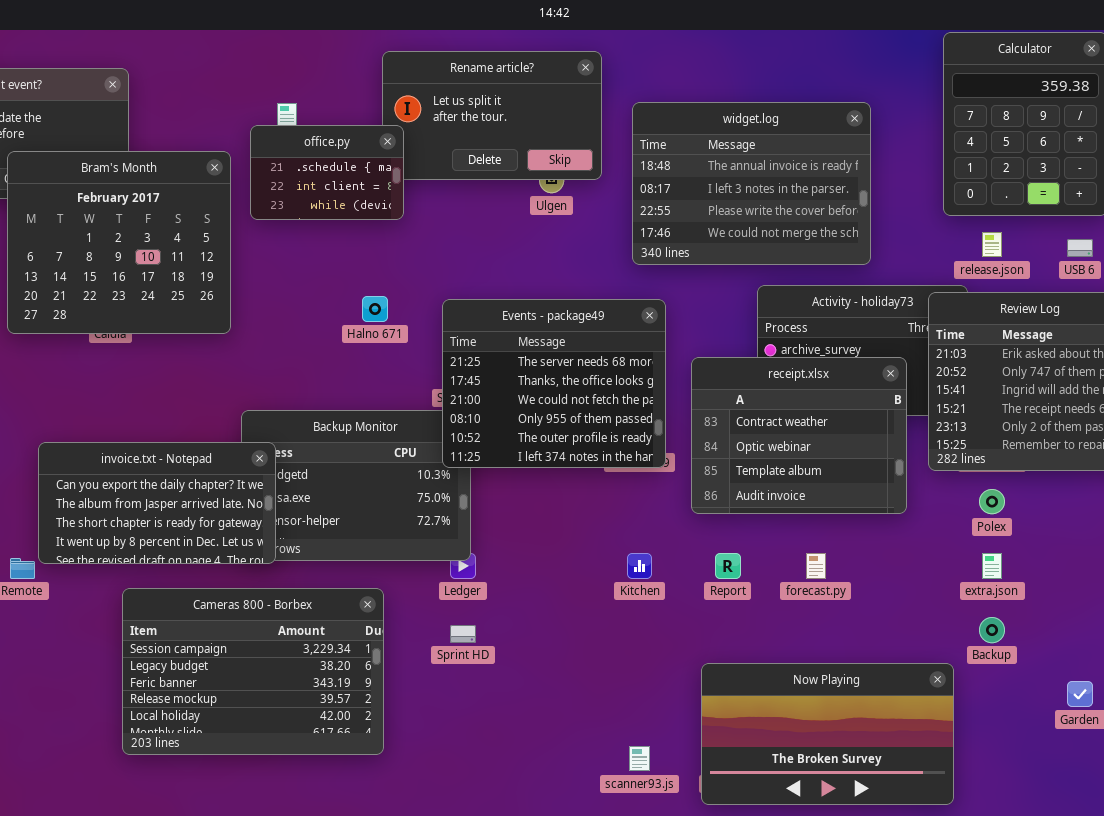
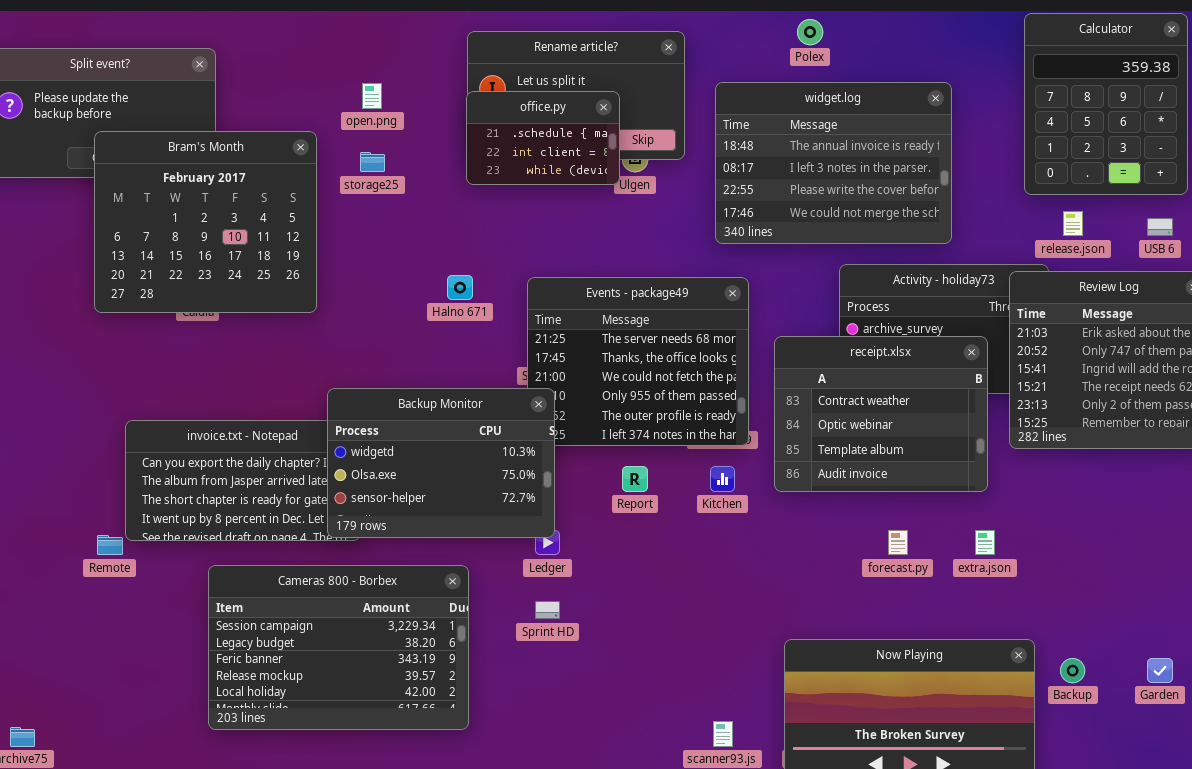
office.py: [250,125,404,220] -> [466,91,620,185], moved
Backup Monitor: [241,410,471,561] -> [327,388,555,538], raised
Polex: [979,489,1005,514] -> [797,19,823,45], moved
Kitchen: [627,553,652,579] -> [710,466,735,492], moved
Report: [715,553,741,579] -> [622,466,648,492], moved
extra.json: [982,553,1002,579] -> [975,530,995,555], moved
Backup: [979,617,1005,643] -> [1060,658,1085,683], moved

